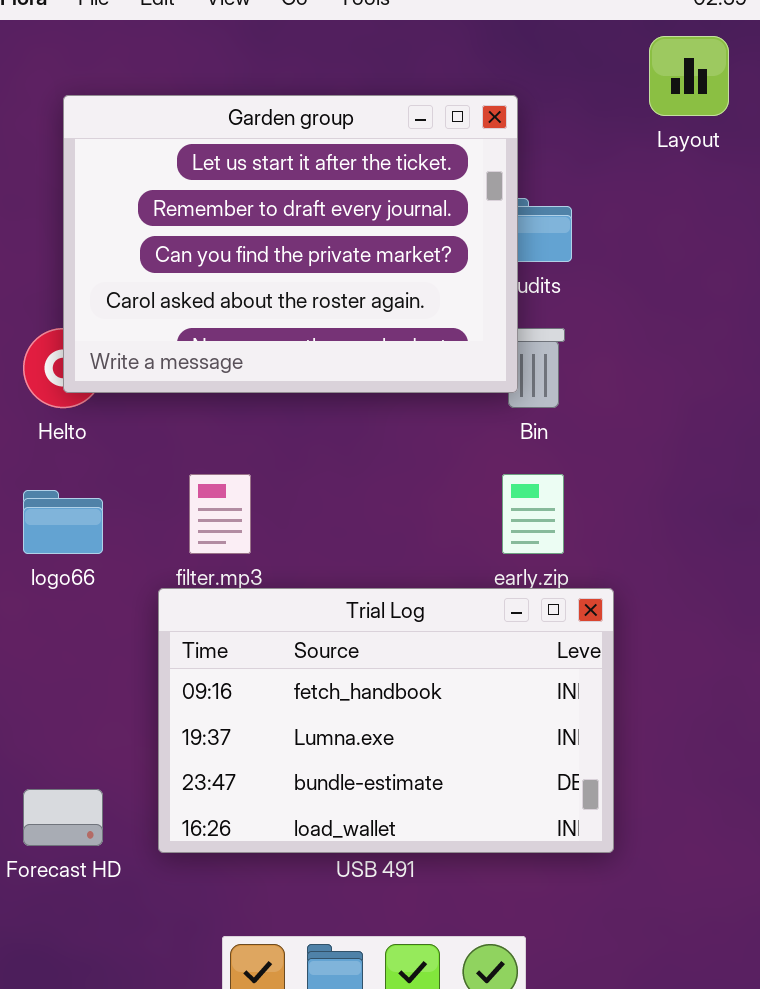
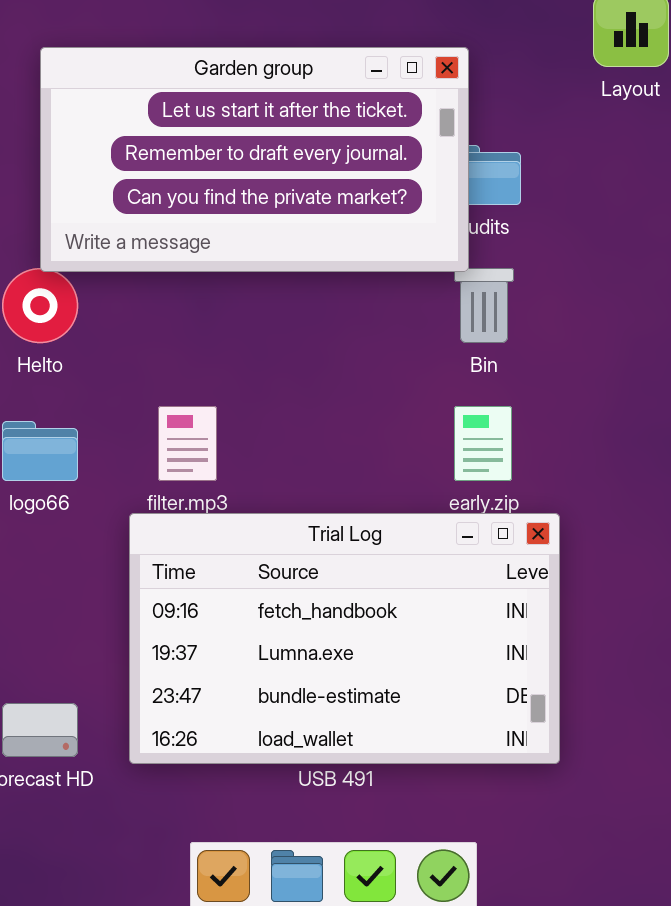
Garden group: [63,95,518,393] -> [40,47,469,272], resized

